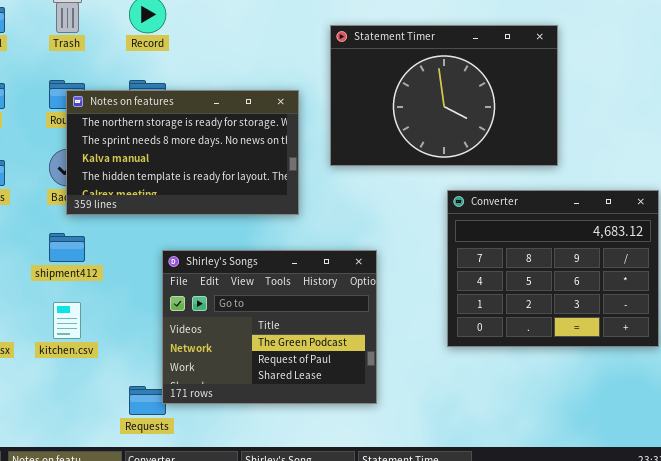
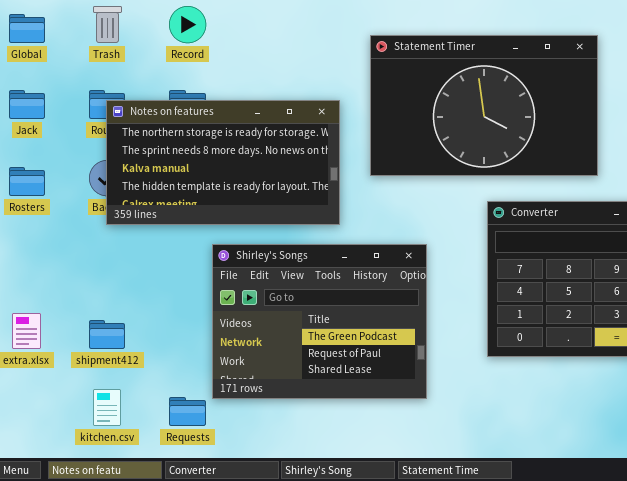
shipment412: [49,233,85,262] -> [89,320,125,349], moved
Shirley's Songs: [162,250,377,404] -> [212,244,427,399], moved
kitchen.csv: [53,302,81,339] -> [93,389,121,426], moved

